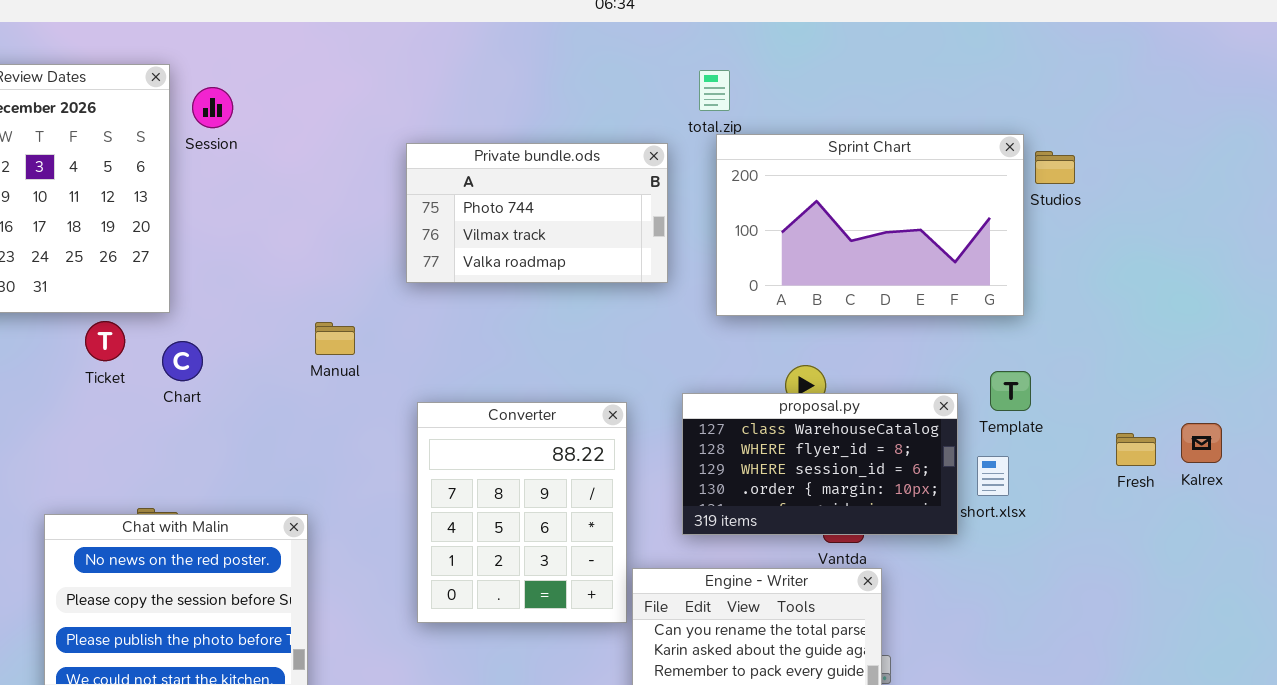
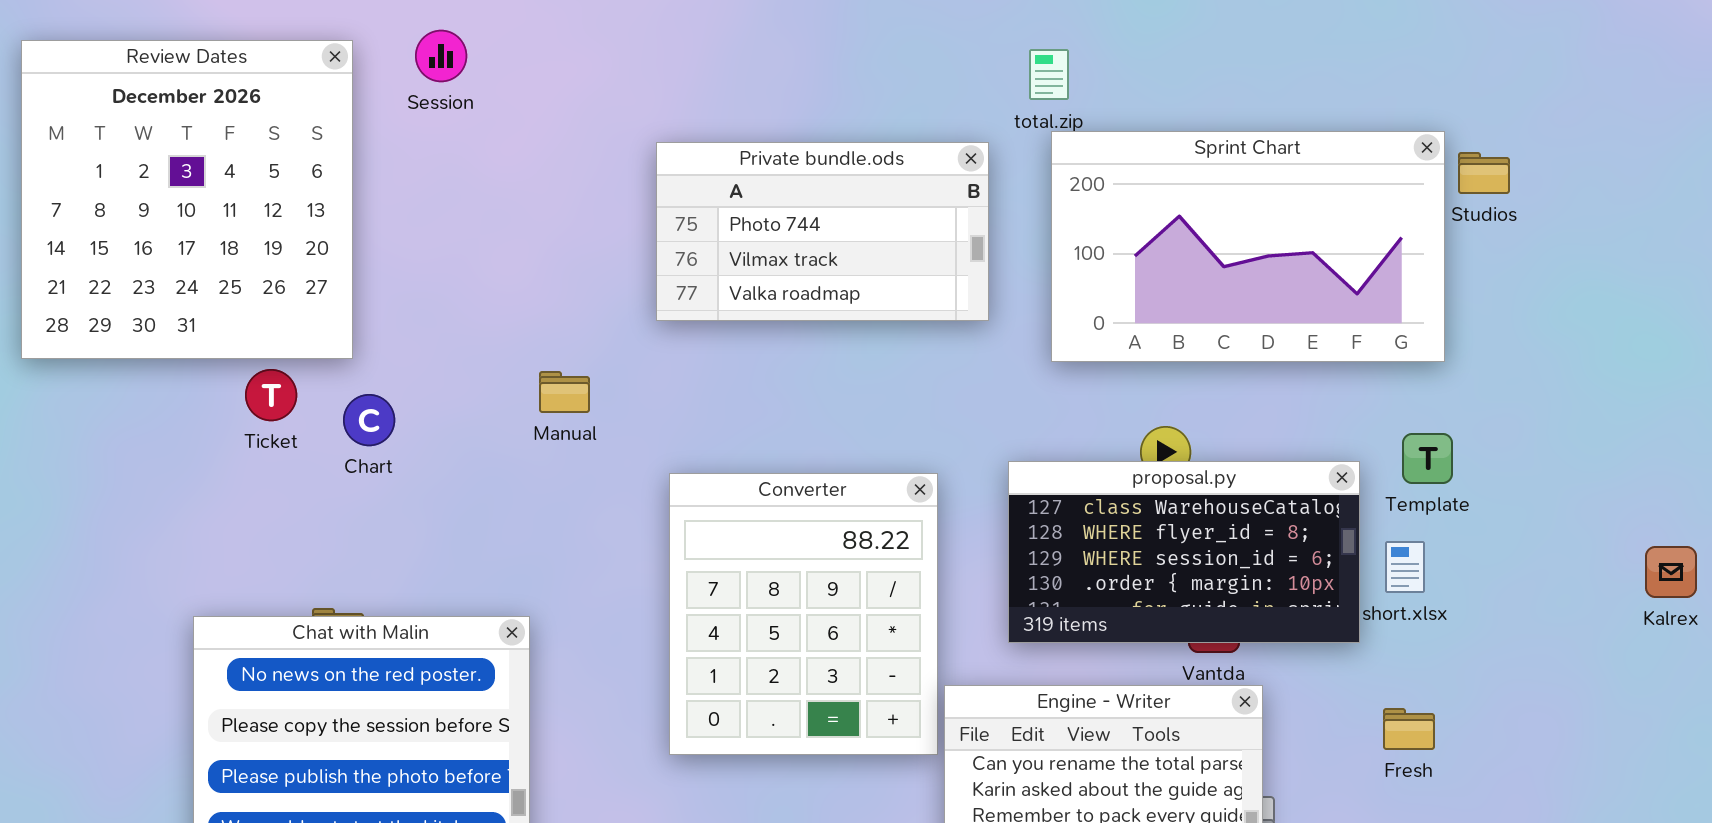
Session: [192,87,233,128] -> [415,30,467,82], moved
Kalrex: [1181,423,1222,463] -> [1645,546,1697,598], moved
Fresh: [1116,433,1156,466] -> [1383,708,1435,750], moved

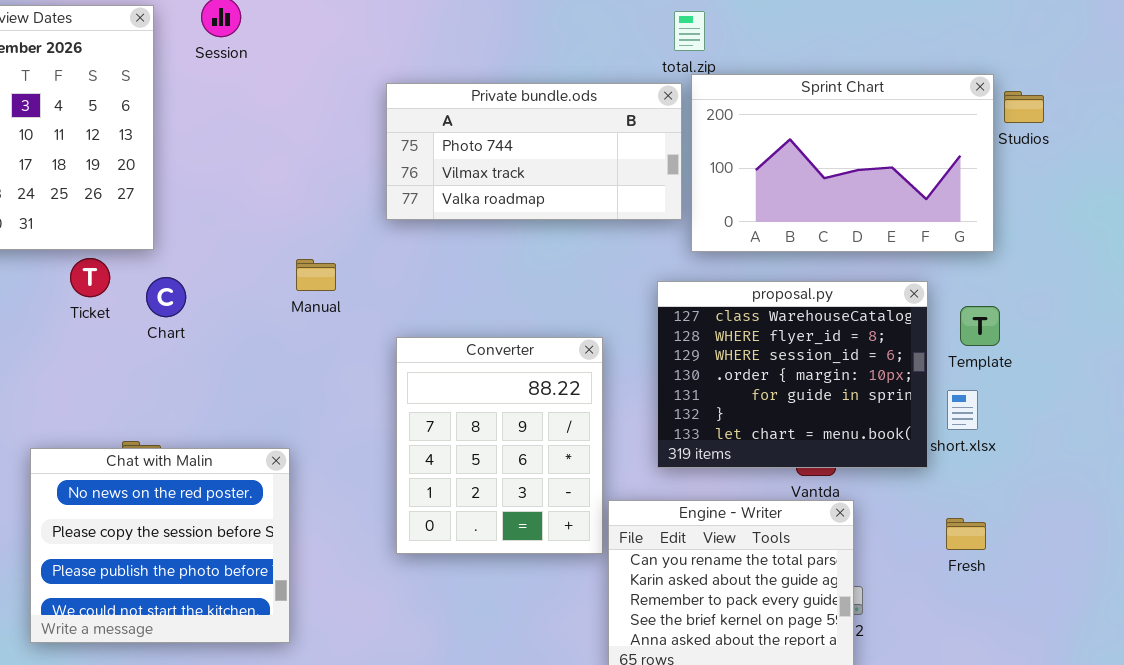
Private bundle.ods: [656,142,989,321] -> [386,83,682,220], resized
proposal.py: [1008,461,1360,643] -> [657,281,928,468], resized

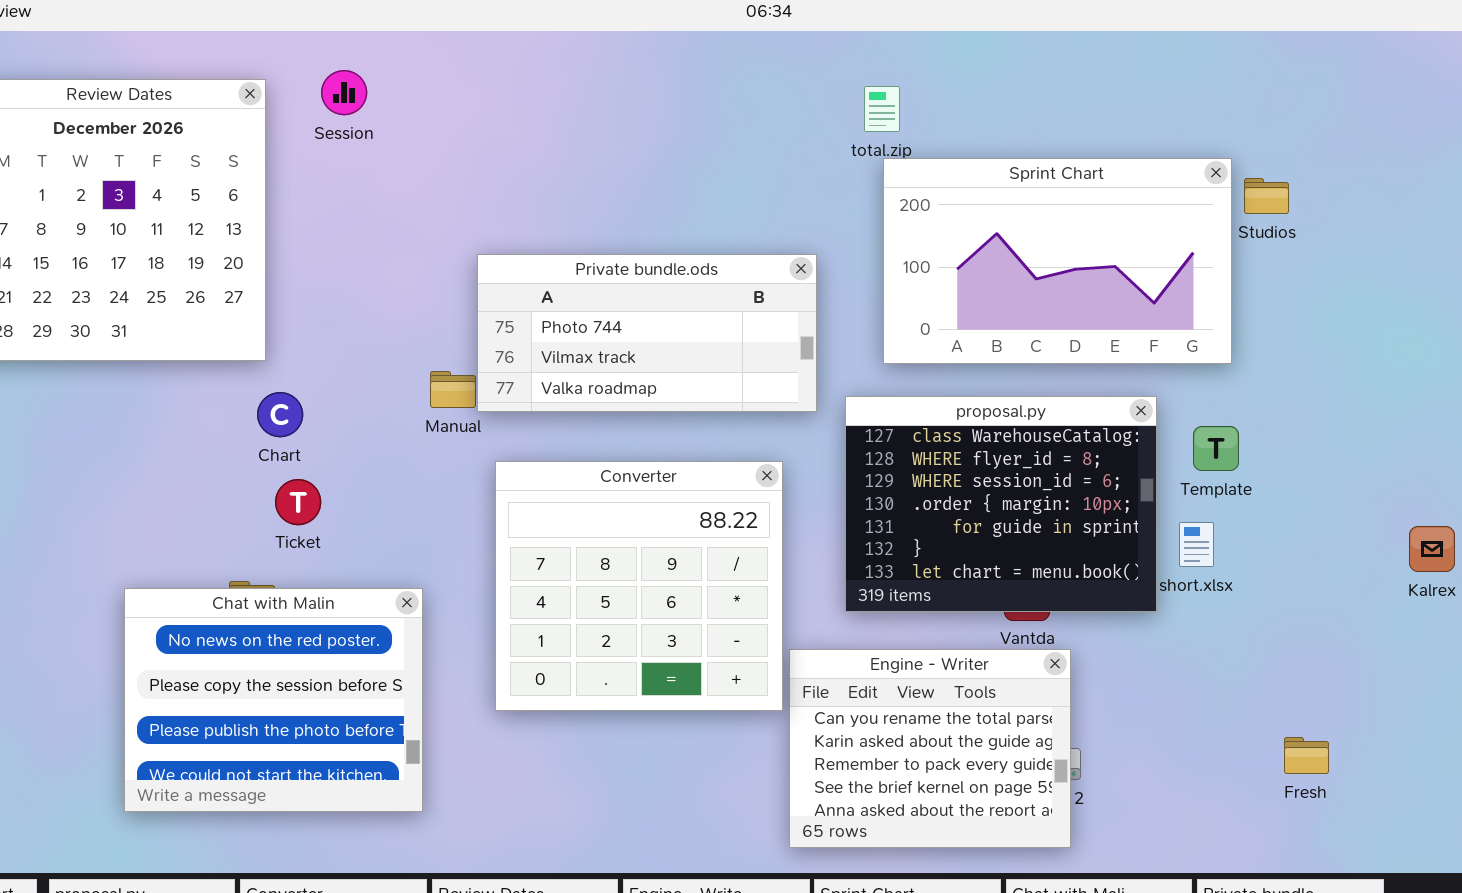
Private bundle.ods: [386,83,682,220] -> [477,254,817,412], moved
Ticket: [70,258,110,297] -> [275,479,321,525], moved
Converter: [396,337,603,554] -> [495,461,783,711], resized
Fresh: [946,518,986,550] -> [1284,737,1329,774], moved

